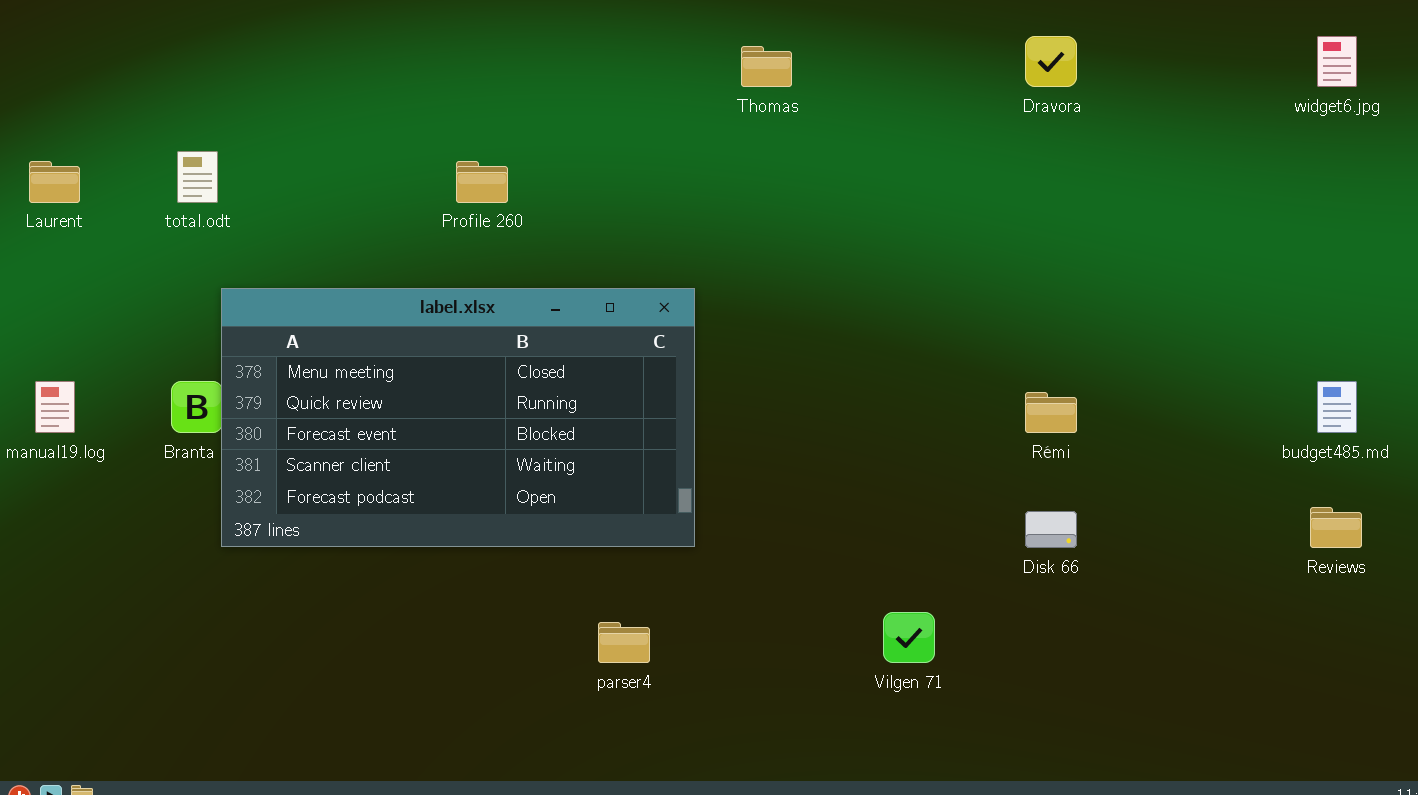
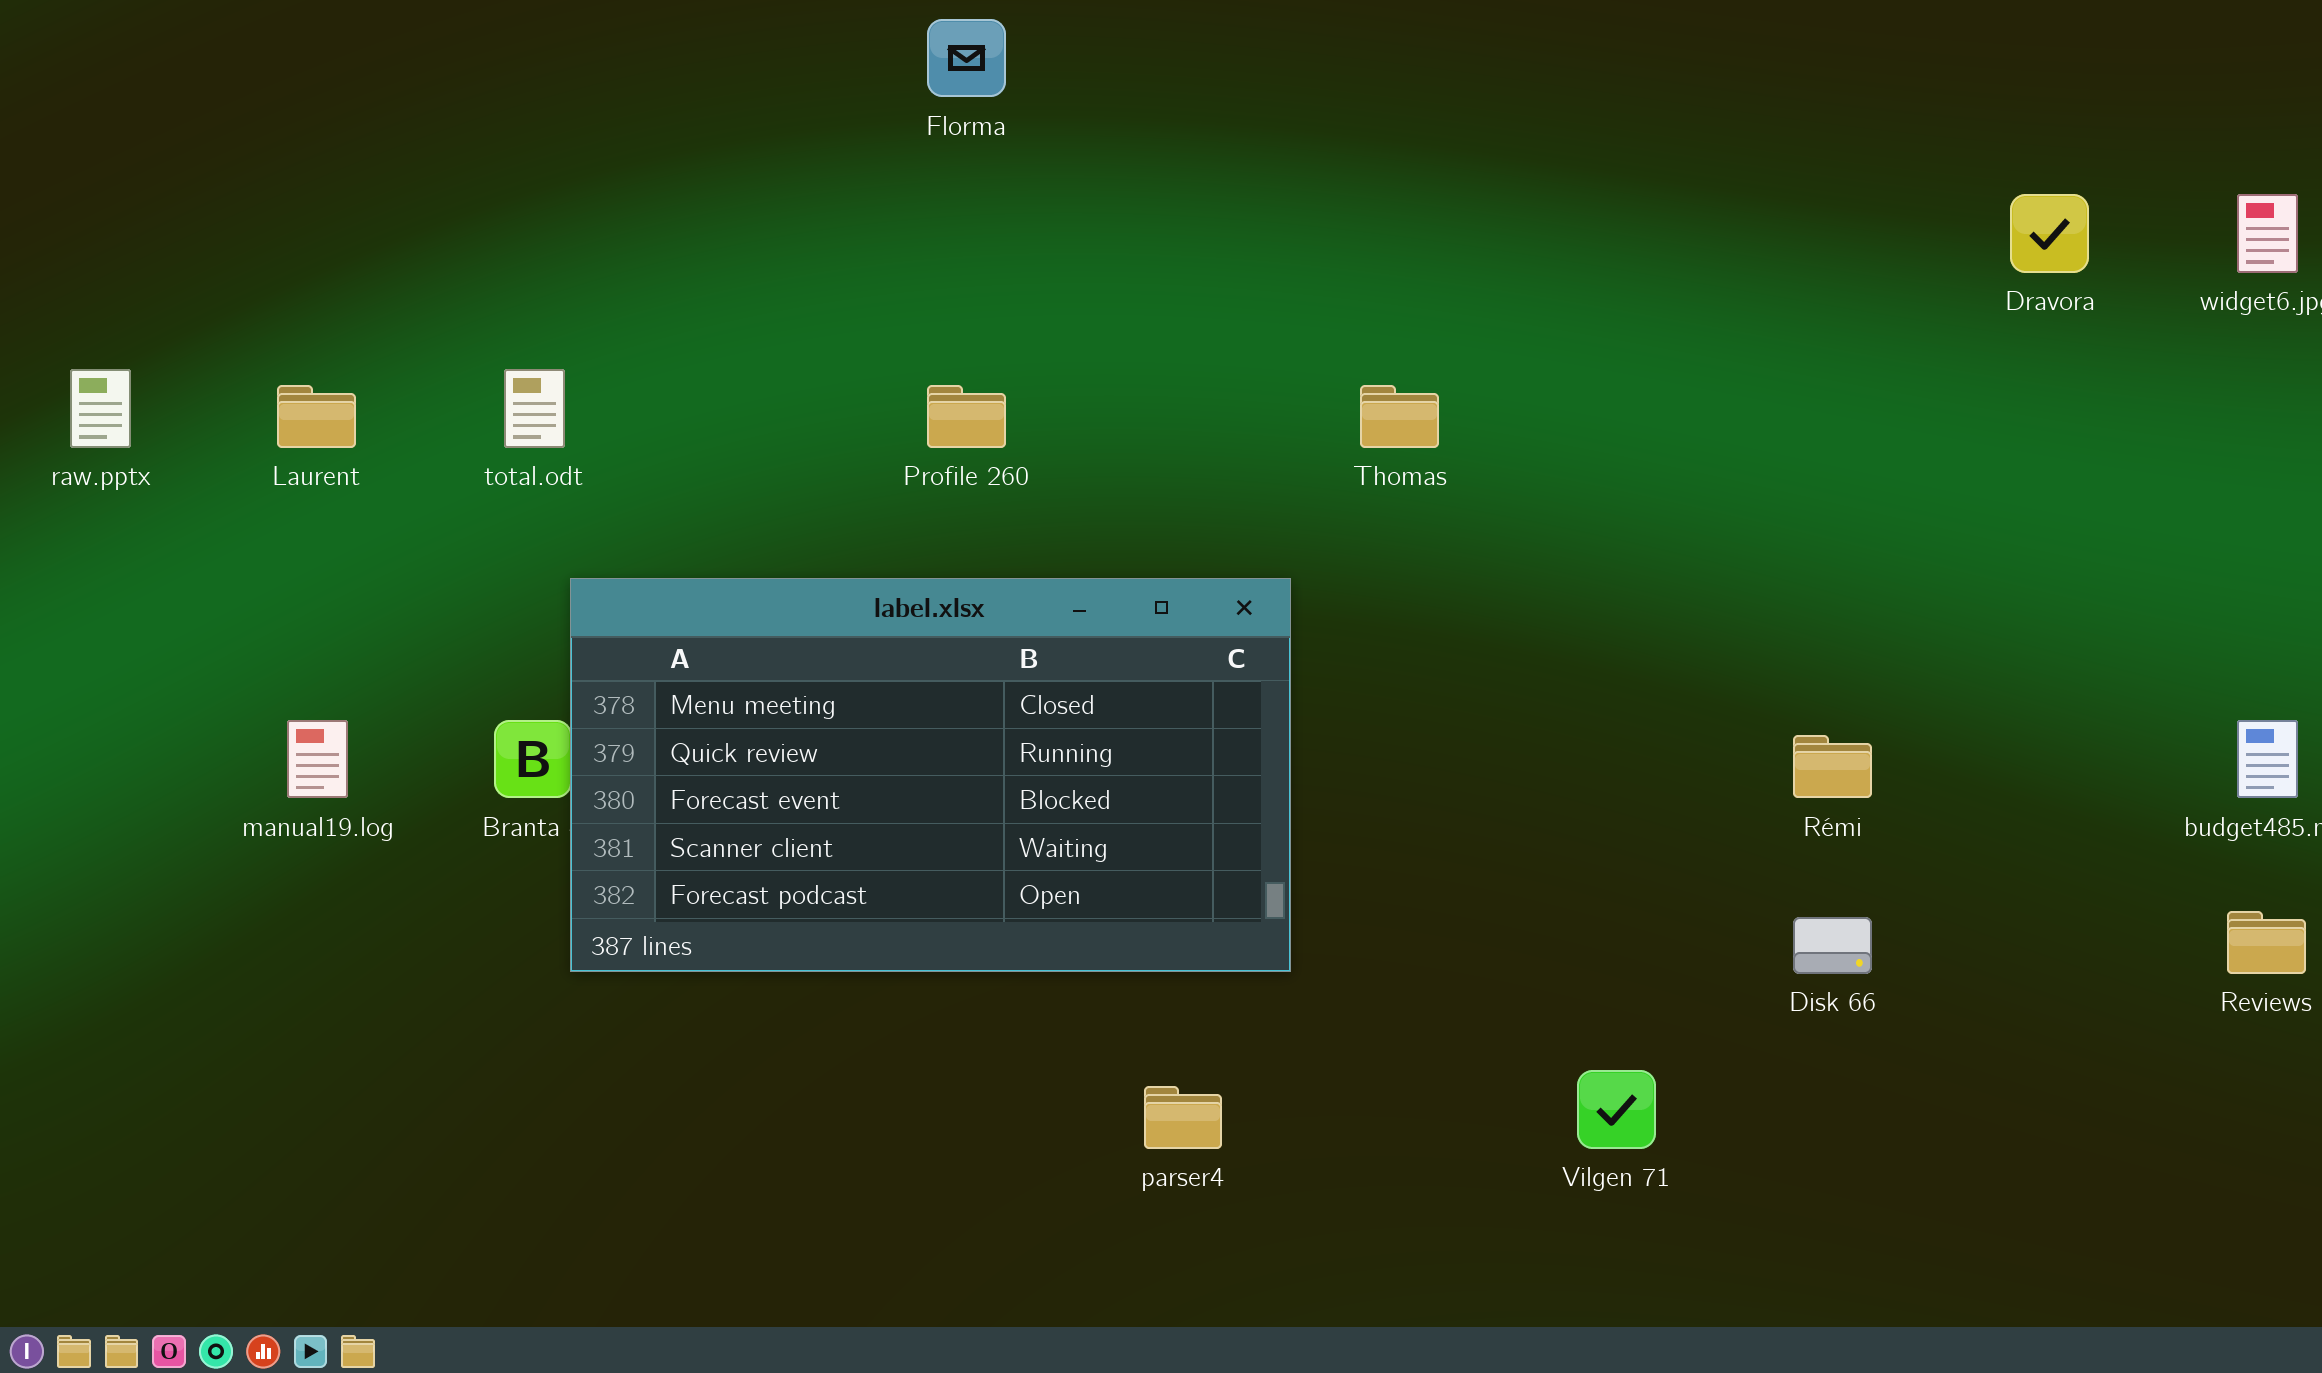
Dravora: [1025,36,1077,87] -> [2010,194,2089,273], moved
Thomas: [741,46,792,87] -> [1360,385,1439,448], moved

